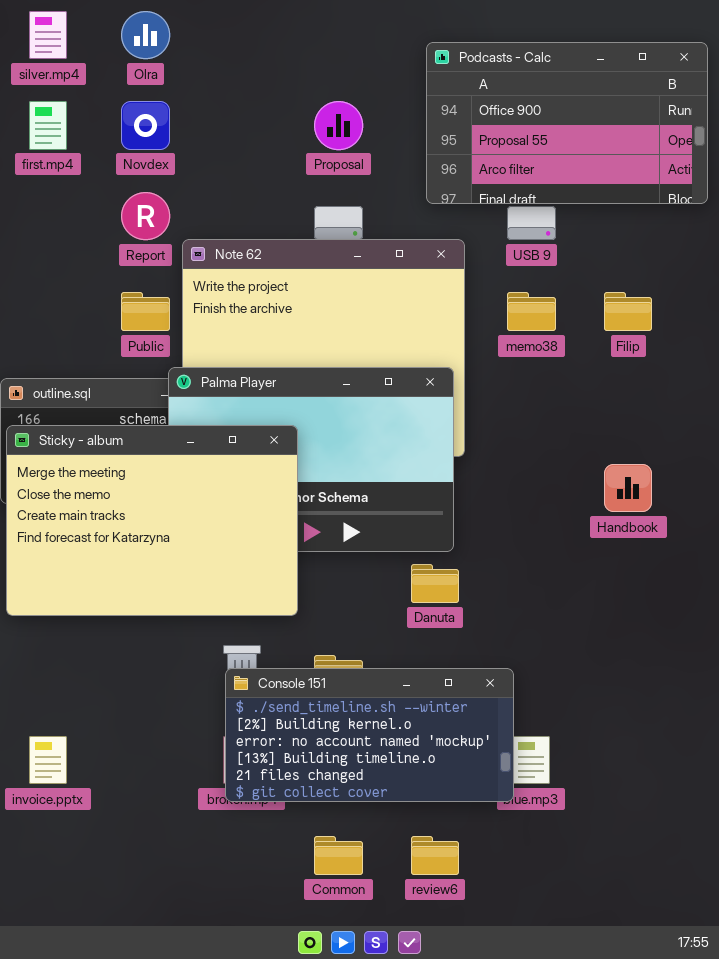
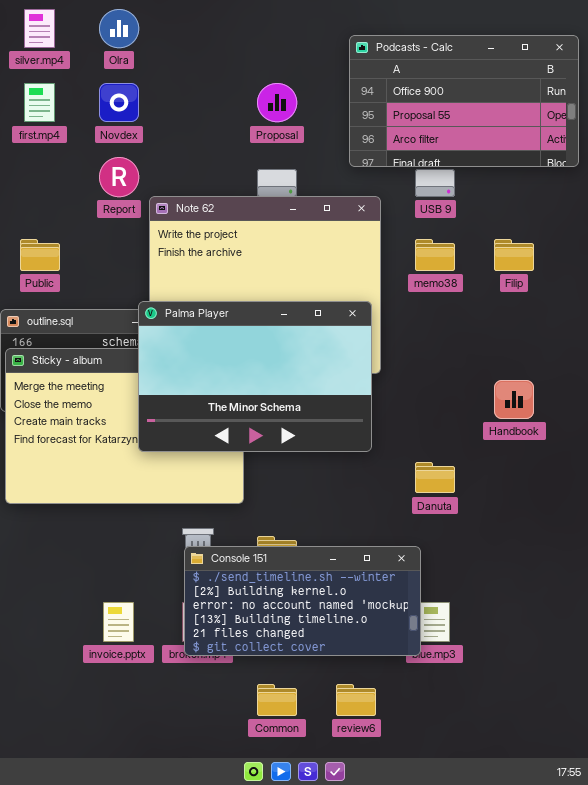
Public: [121,292,170,331] -> [20,239,60,271], moved
Palma Player: [168,367,454,552] -> [138,301,372,452], raised
Danuta: [411,564,459,603] -> [415,462,455,493], moved
invoice.pptx: [29,736,67,784] -> [103,602,134,642], moved

